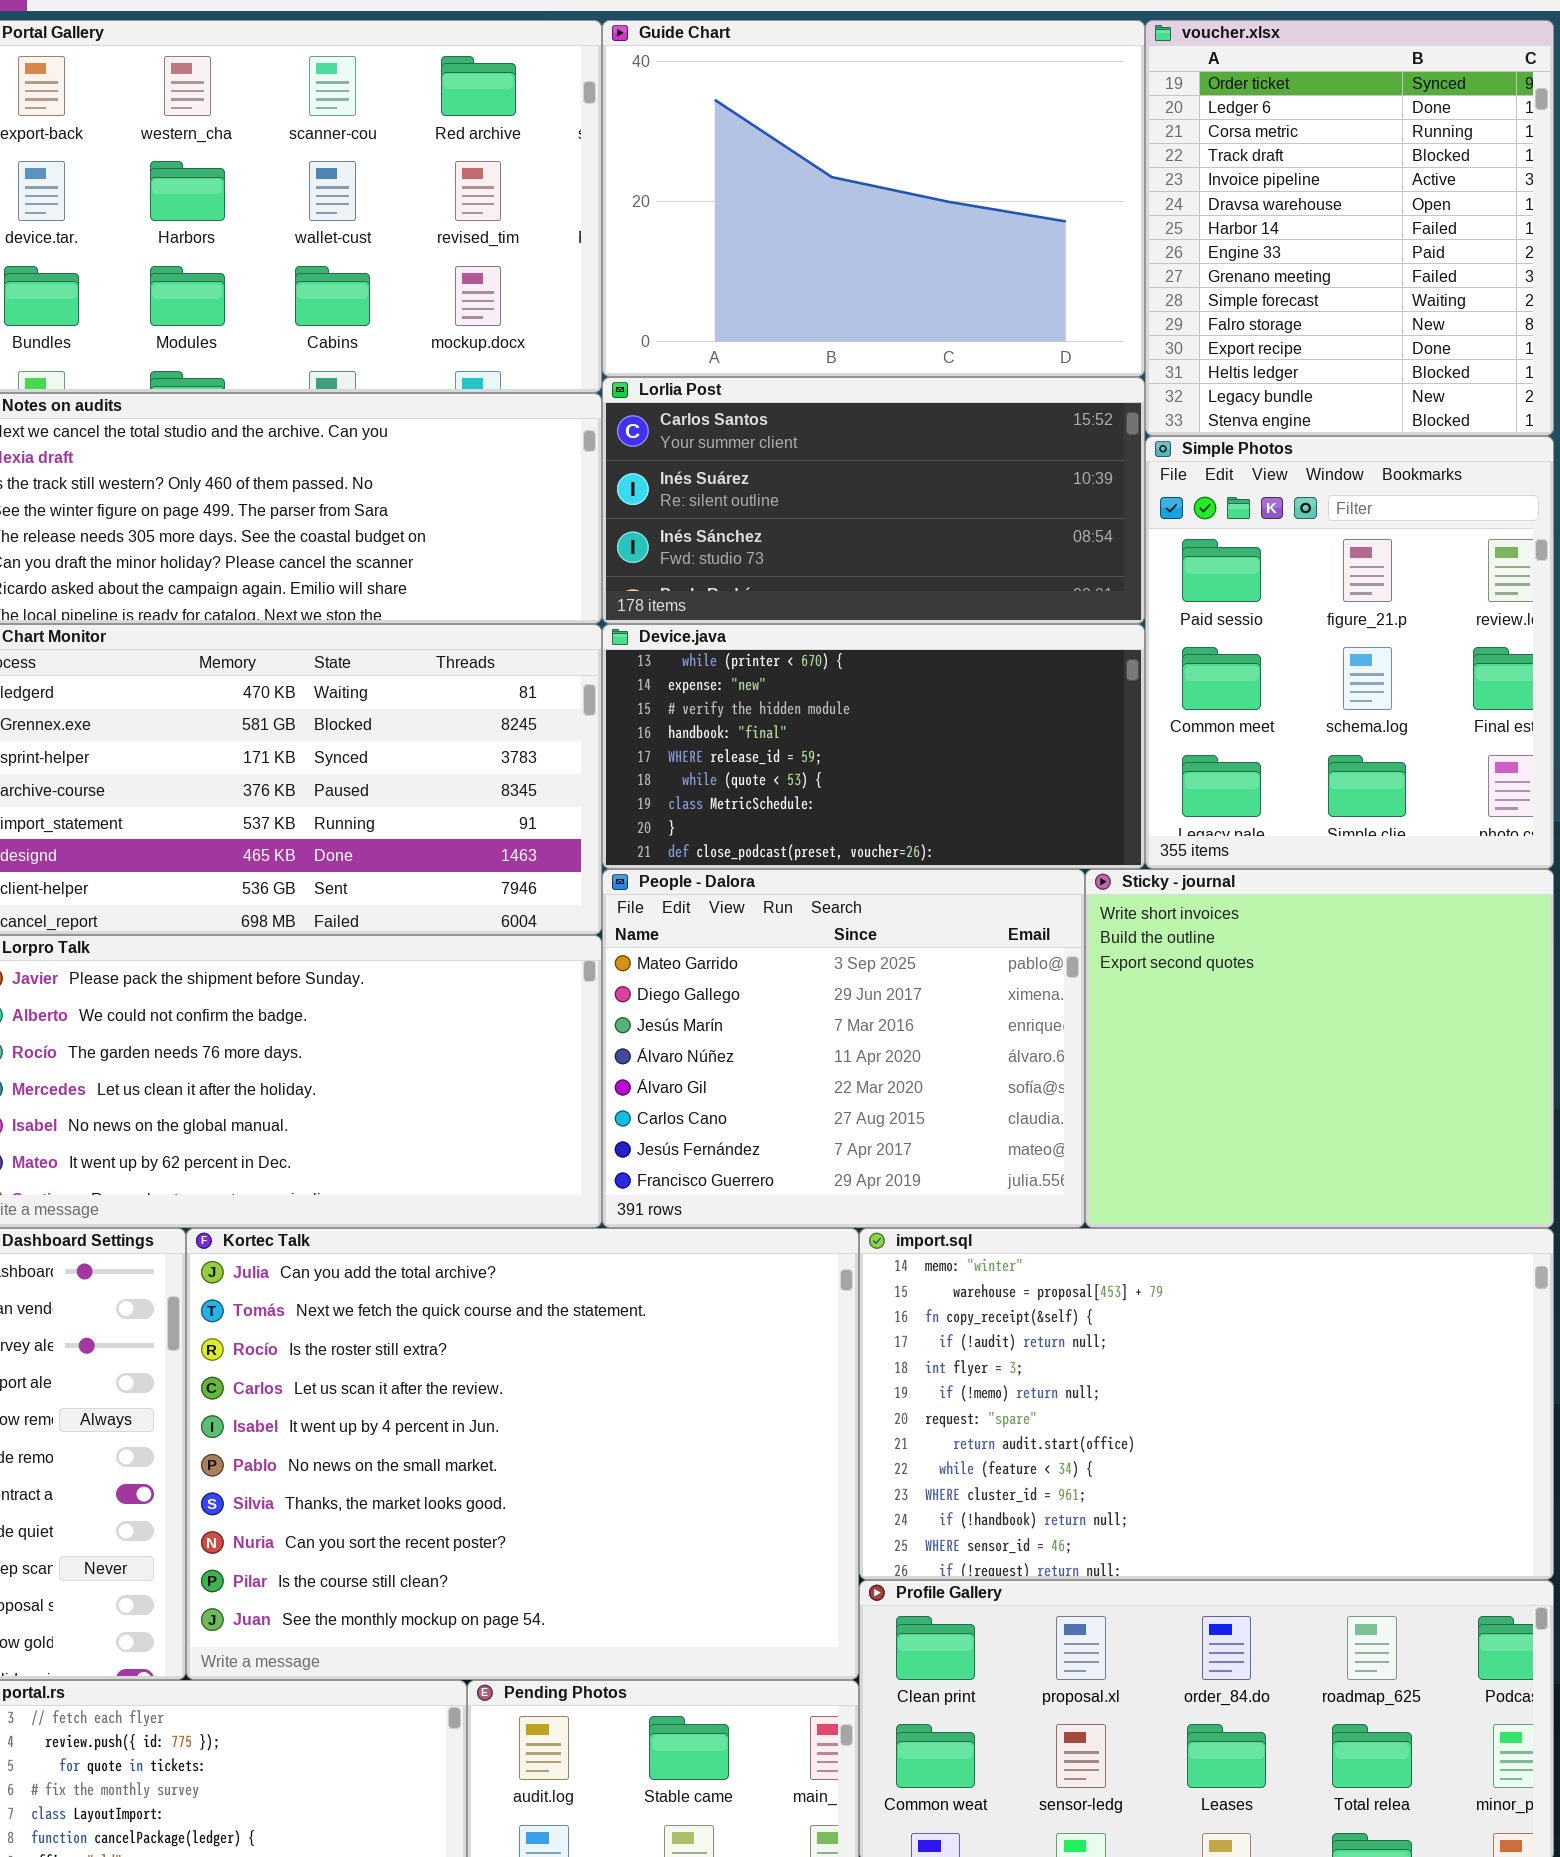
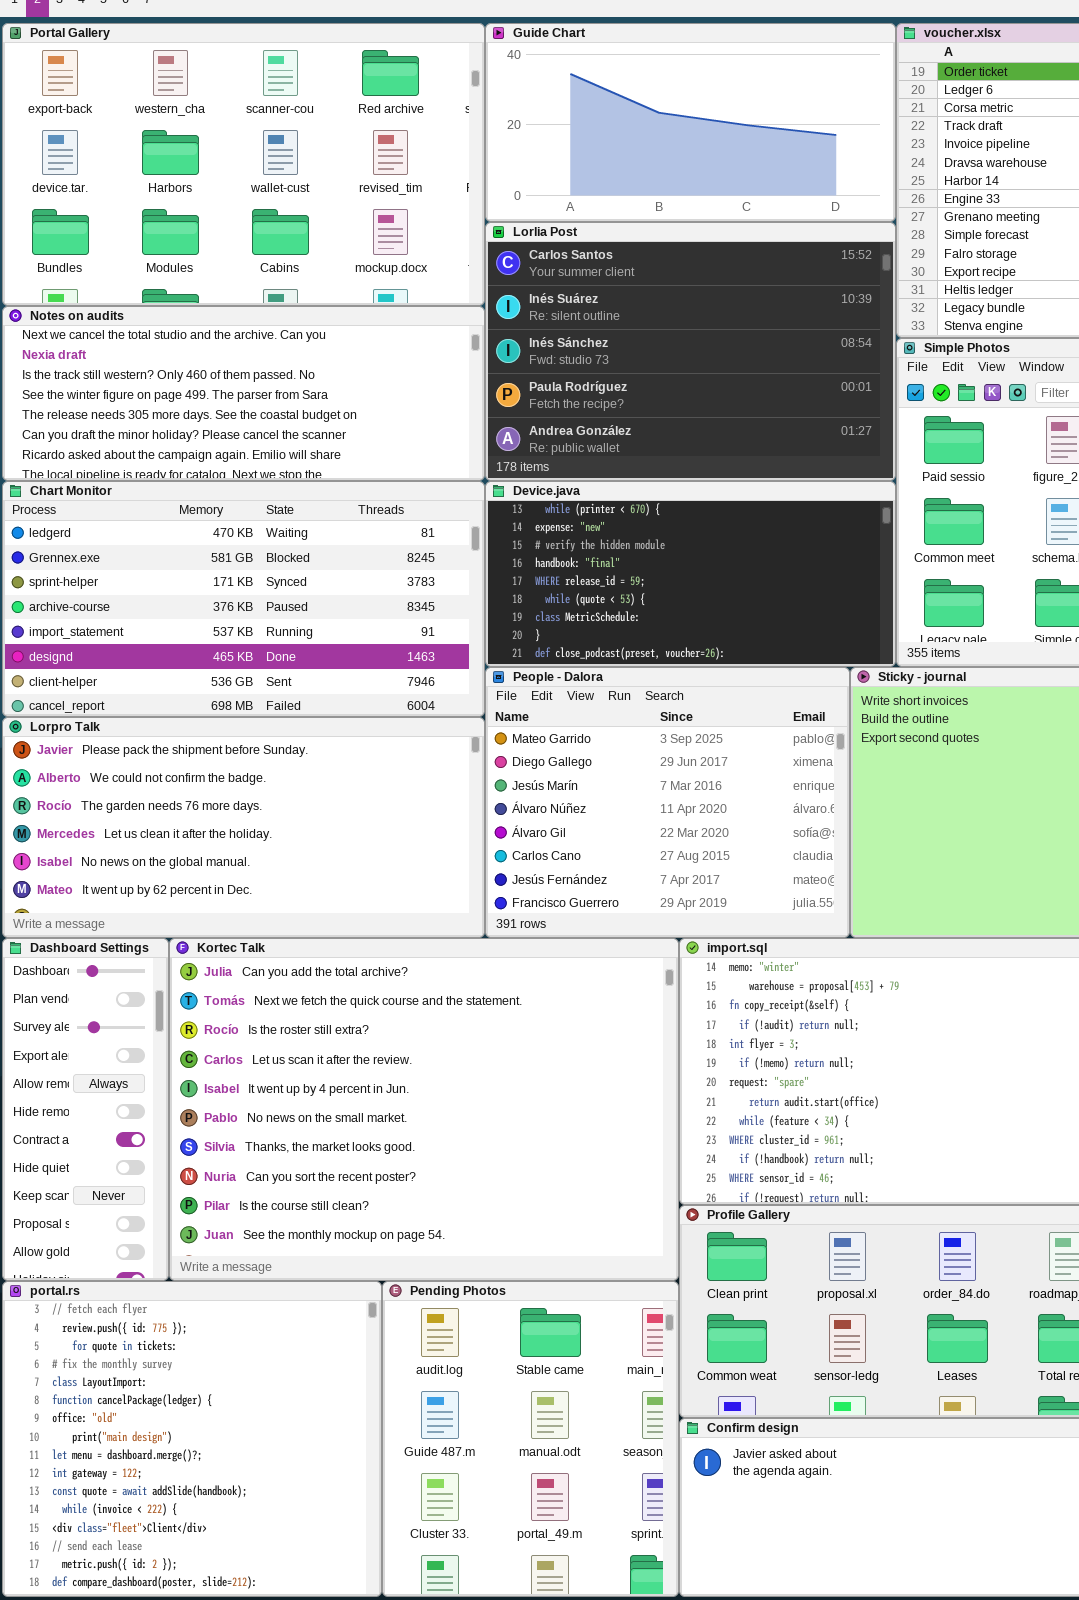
Guide Chart: [602,20,1145,377] -> [485,23,896,222], resized
Lorlia Post: [602,377,1145,624] -> [485,222,896,481], resized

